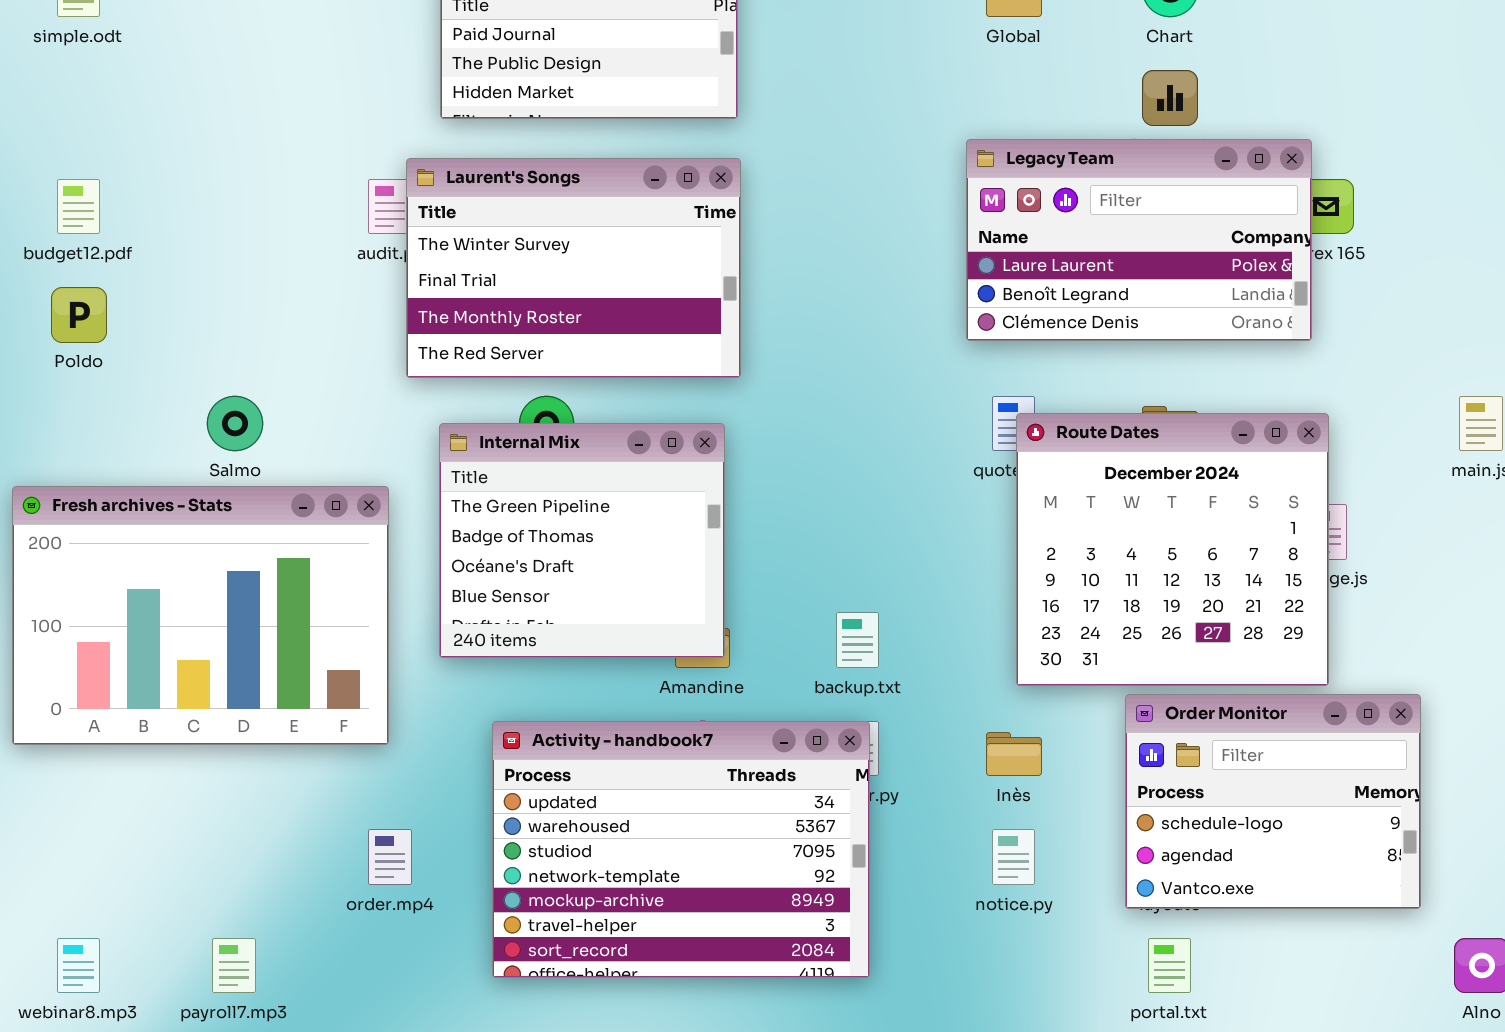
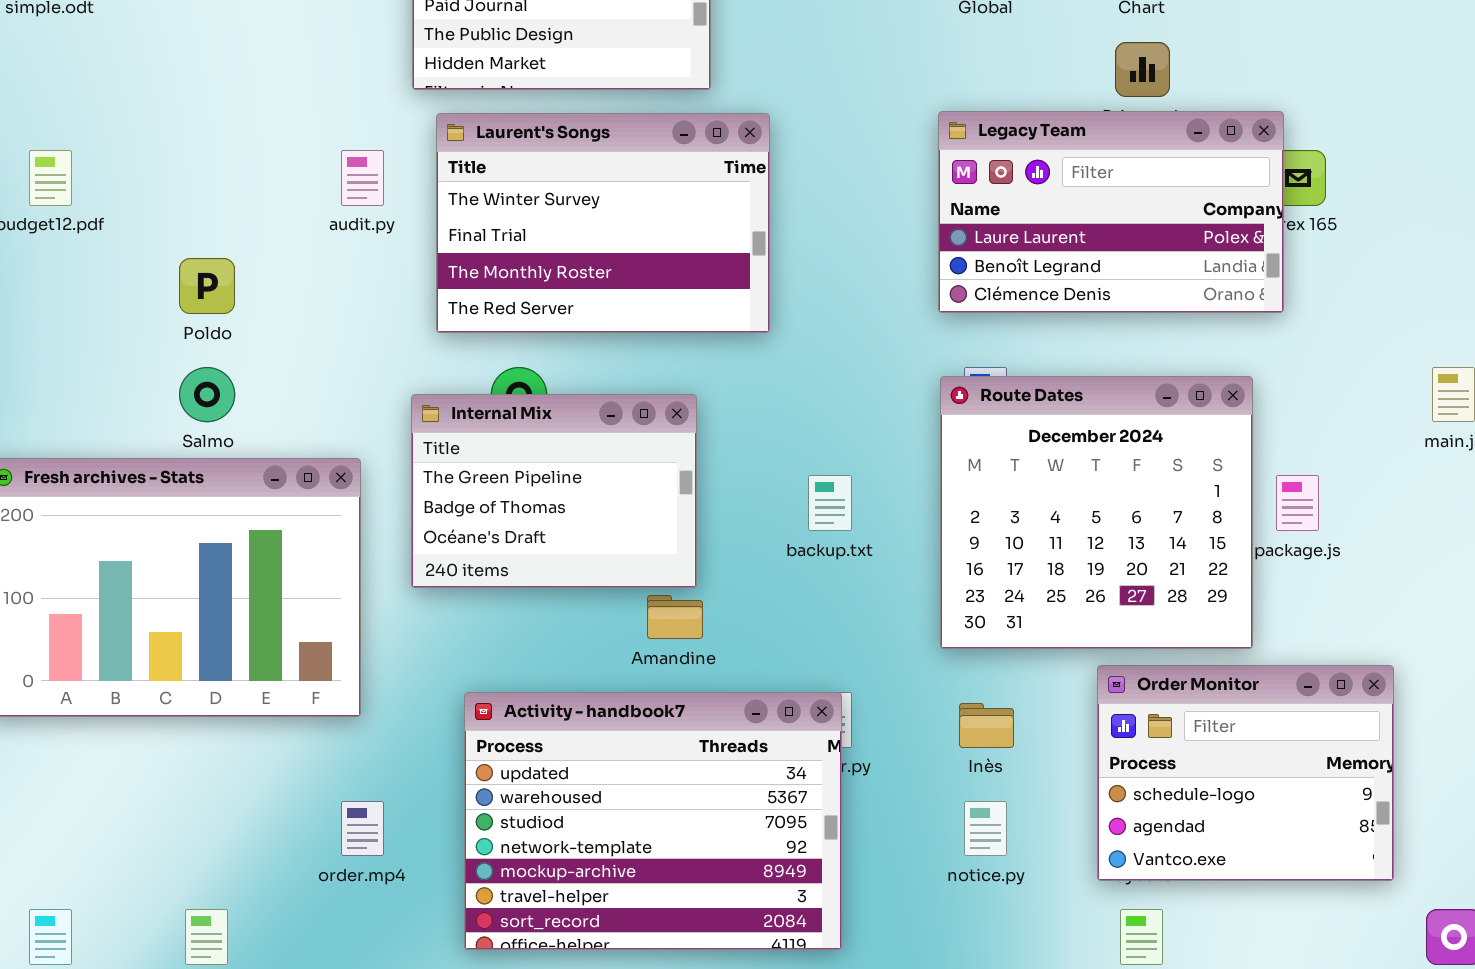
Laurent's Songs: [406,158,741,378] -> [436,113,770,333], moved
Poldo: [51,287,107,343] -> [179,258,235,314], moved
Route Dates: [1016,413,1329,686] -> [940,376,1253,649], moved
Internal Mix: [439,423,725,658] -> [411,394,697,588], resized
backup.txt: [836,612,879,668] -> [808,475,852,531], moved

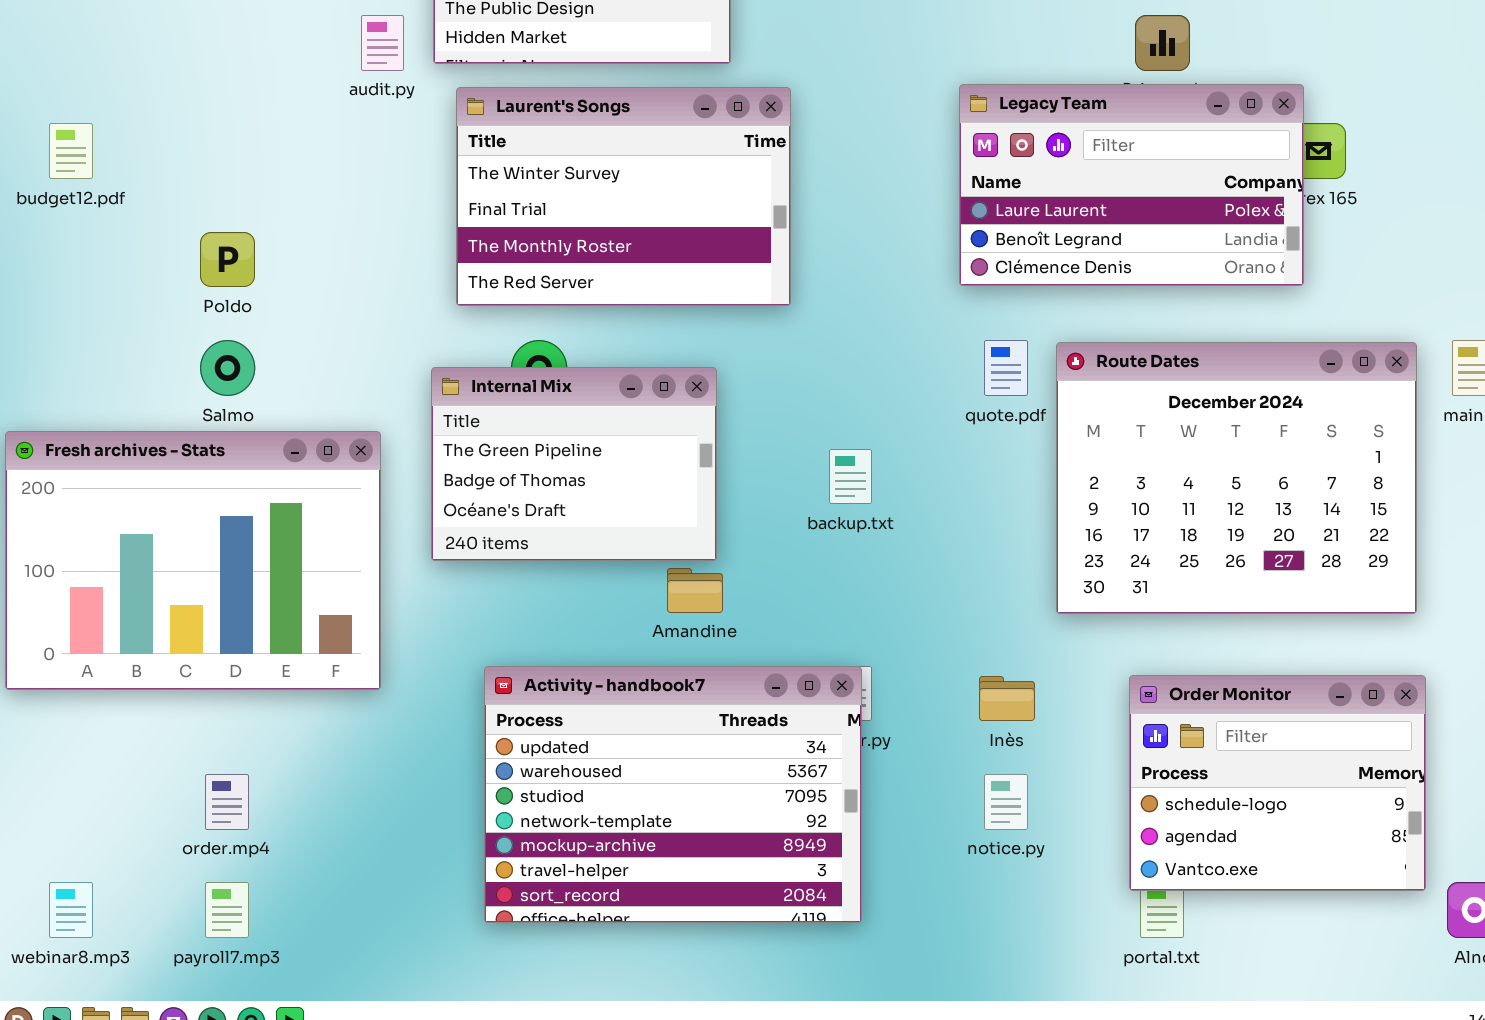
audit.py: [341,150,384,206] -> [361,15,404,71], moved
Route Dates: [940,376,1253,649] -> [1056,342,1417,614], moved, resized
Order Monitor: [1097,665,1394,881] -> [1129,675,1426,891], moved
order.mp4: [341,801,384,856] -> [205,774,249,830], moved

